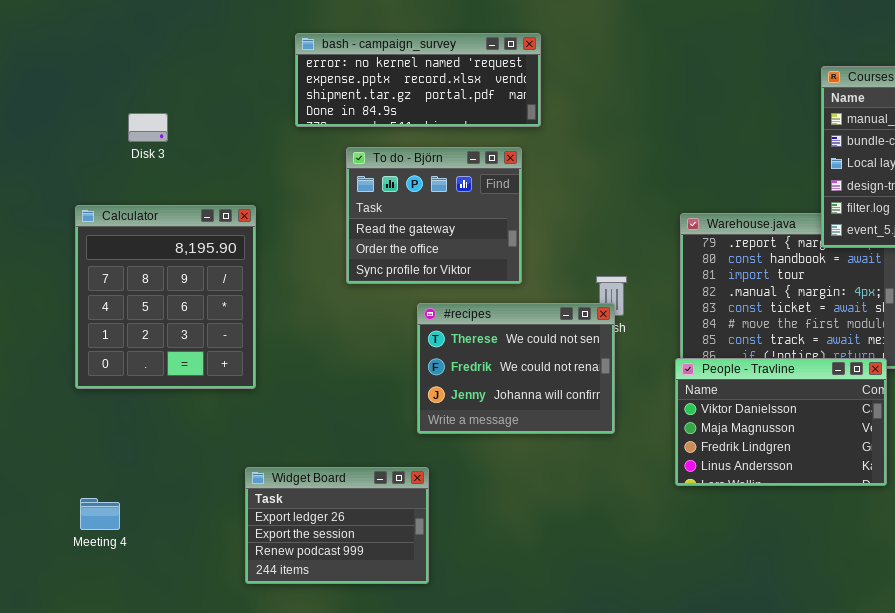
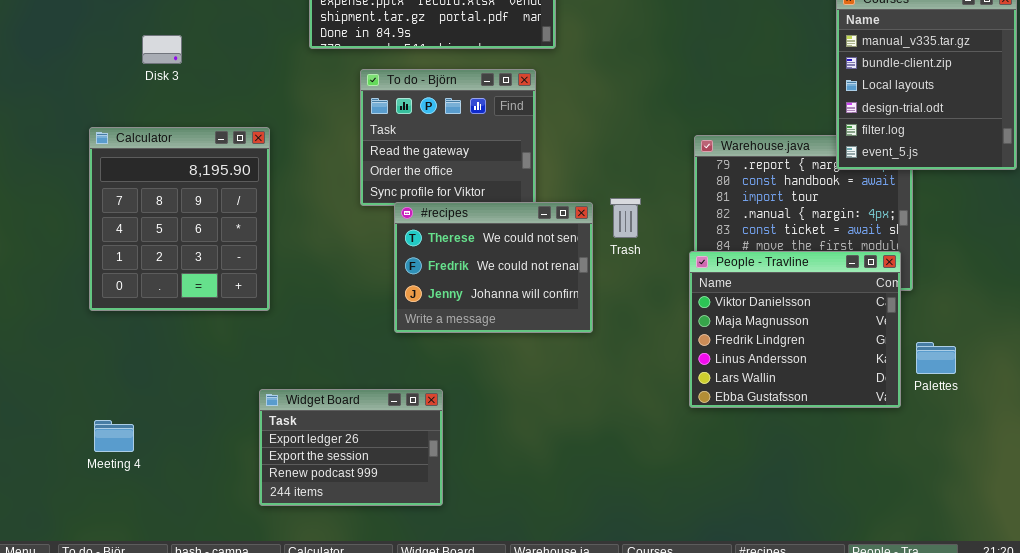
#recipes: [417,303,615,434] -> [394,202,593,333], moved
People - Travline: [675,358,887,486] -> [689,251,901,408], resized

